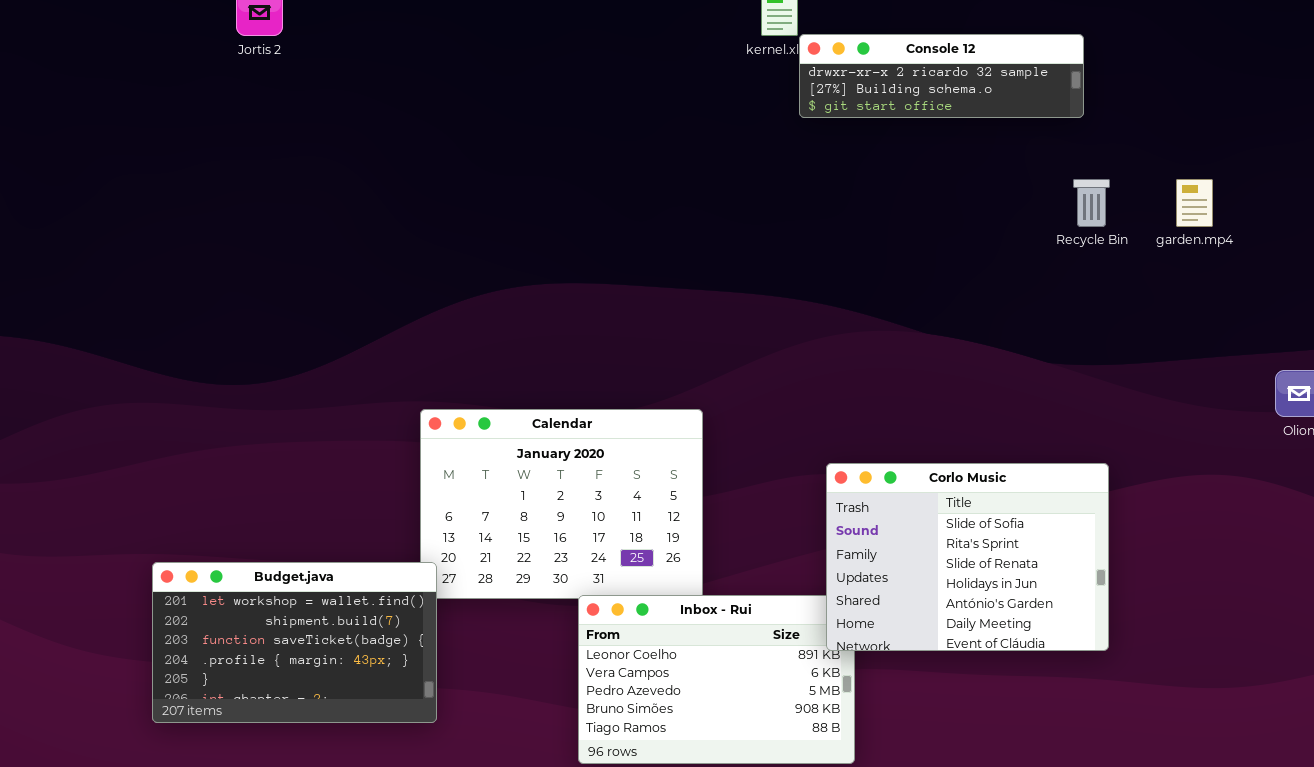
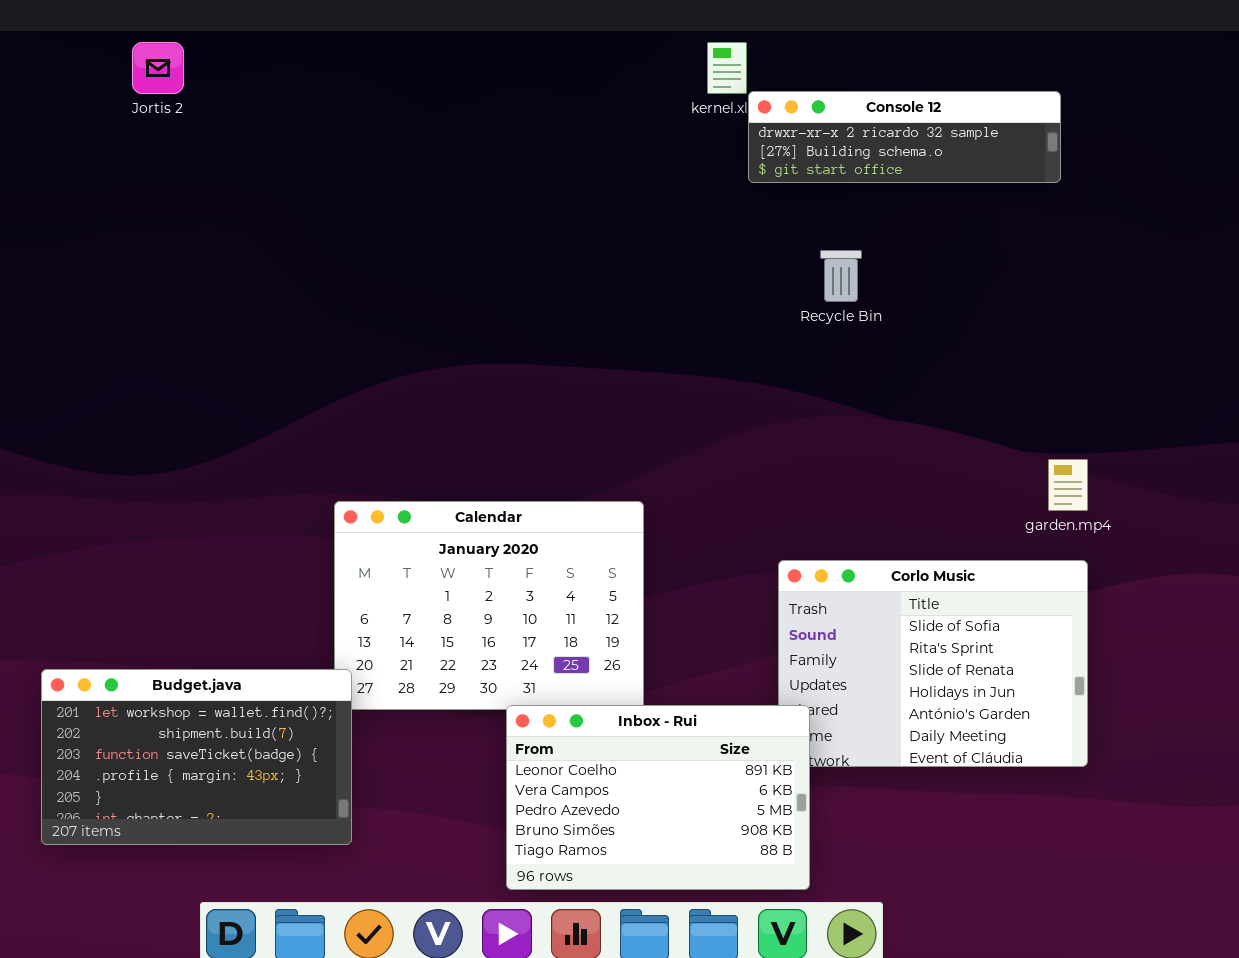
Recycle Bin: [1073,179,1110,227] -> [820,250,862,302], moved
garden.mp4: [1176,179,1213,227] -> [1048,459,1088,511], moved
Inbox - Rui: [578,595,855,764] -> [506,705,810,890], raised

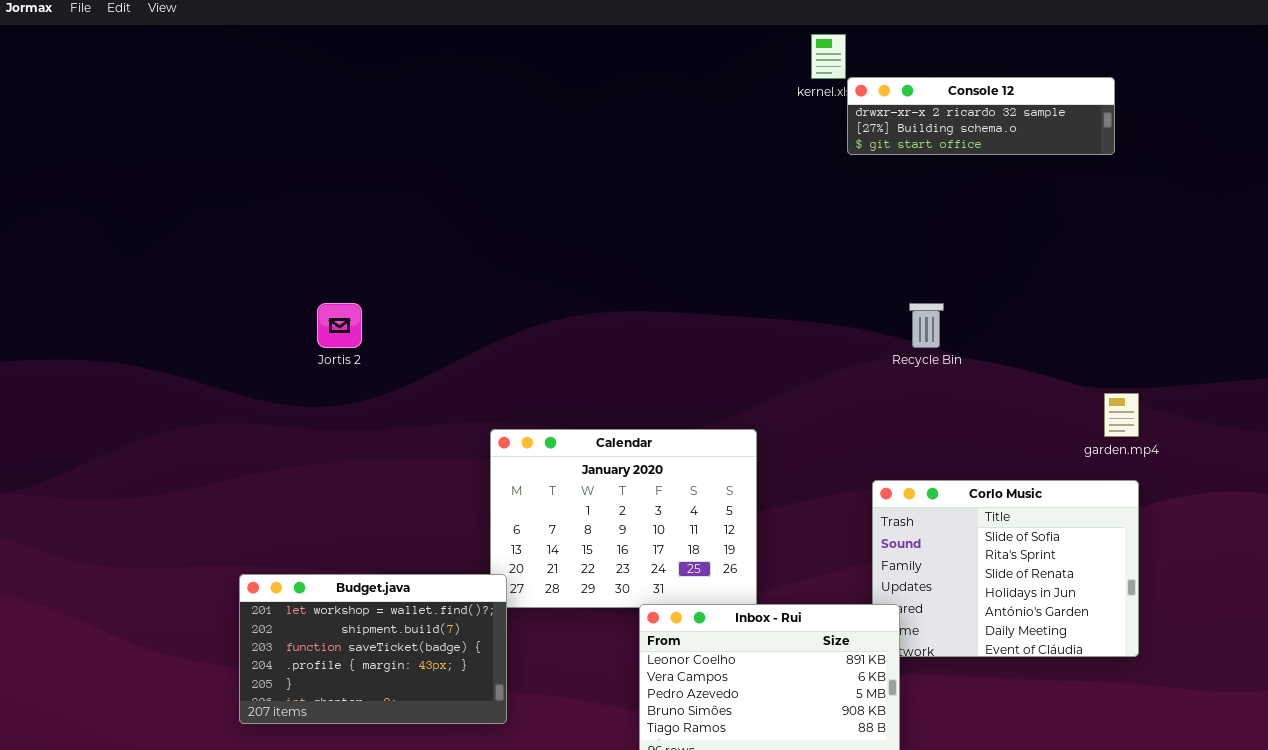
Jortis 2: [132,42,184,94] -> [317,303,362,348], moved
Recycle Bin: [820,250,862,302] -> [909,303,944,348], moved

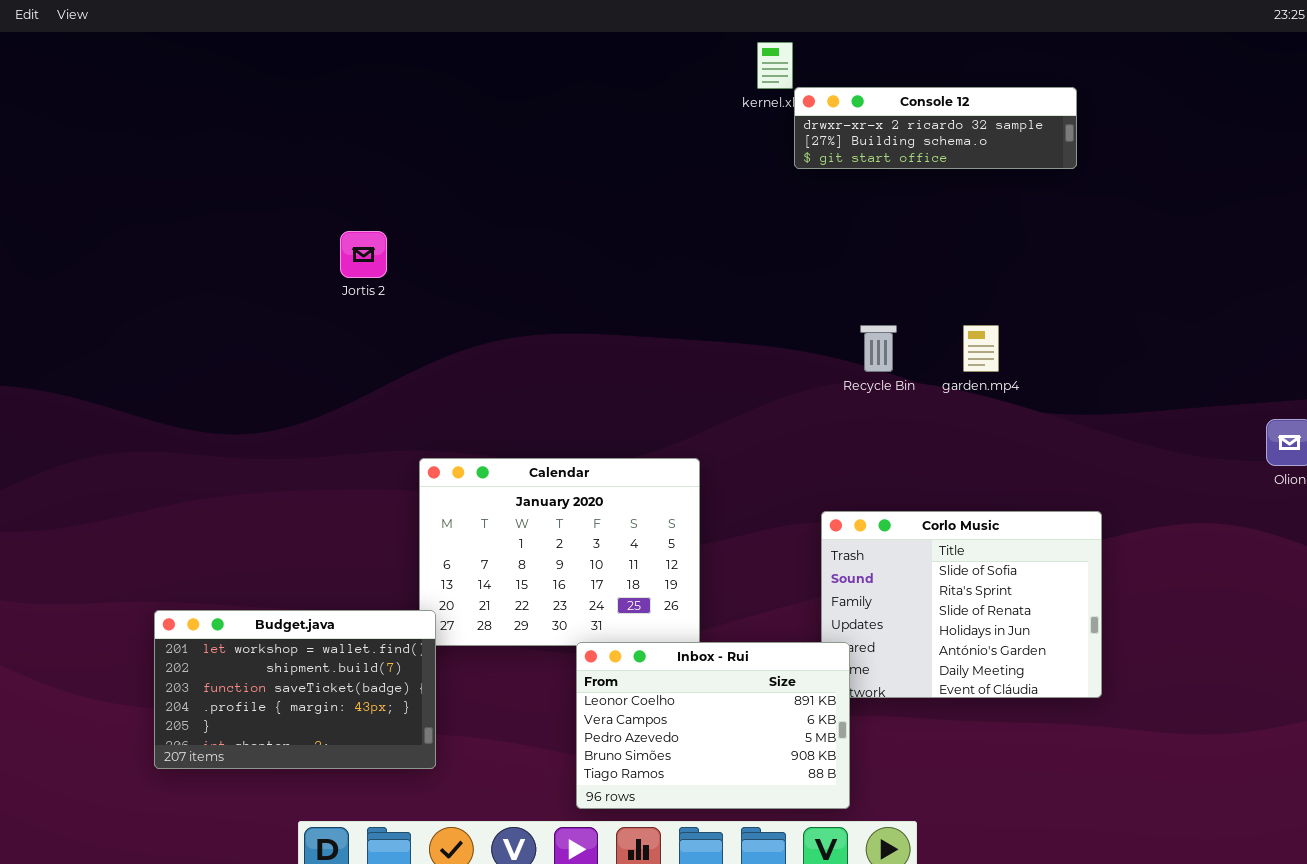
Jortis 2: [317,303,362,348] -> [340,231,387,278], moved
garden.mp4: [1104,393,1139,437] -> [963,325,999,372], moved

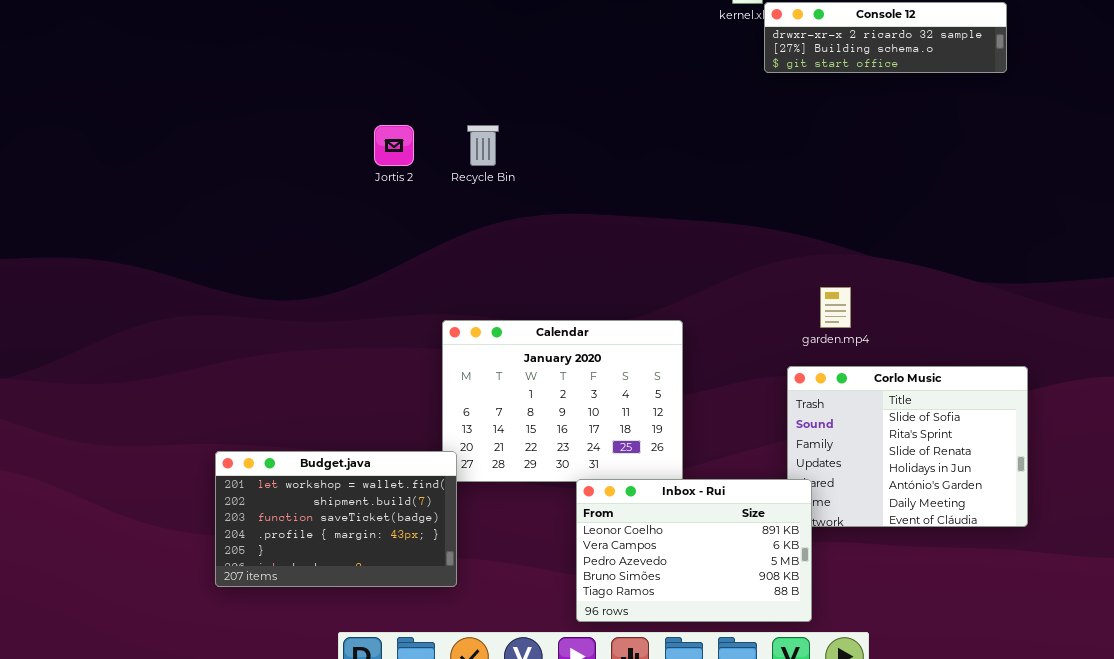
Recycle Bin: [860,325,897,372] -> [467,125,499,166], moved
garden.mp4: [963,325,999,372] -> [820,287,851,328], moved

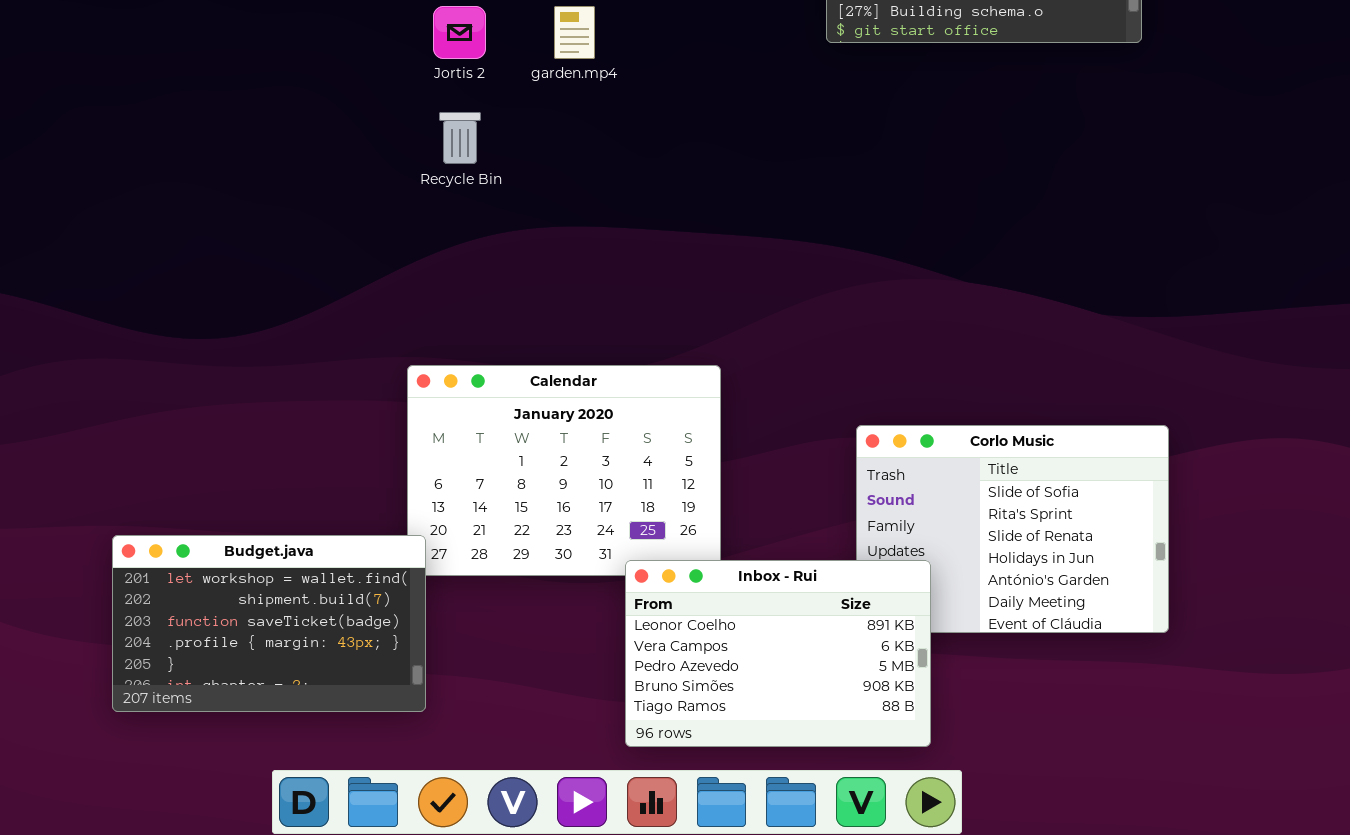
Jortis 2: [374,125,414,166] -> [433,6,486,59], moved
garden.mp4: [820,287,851,328] -> [554,6,595,59], moved
Inbox - Rui: [576,479,812,622] -> [625,560,931,747], moved

